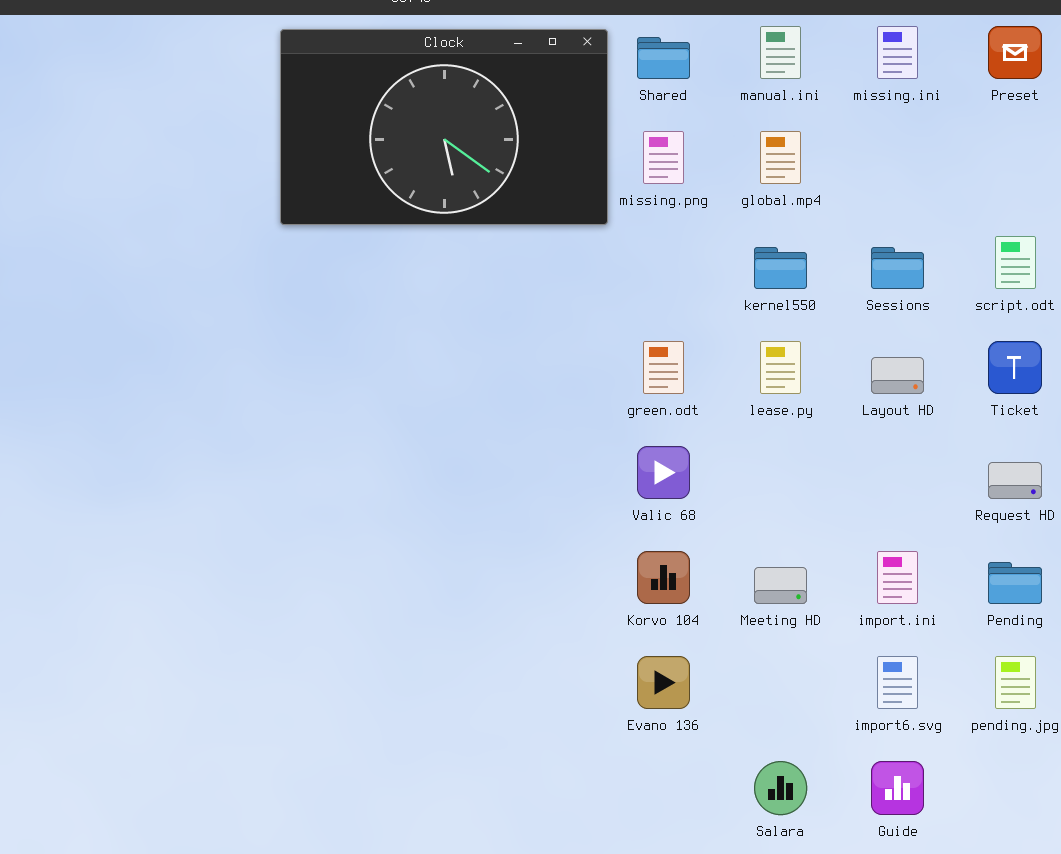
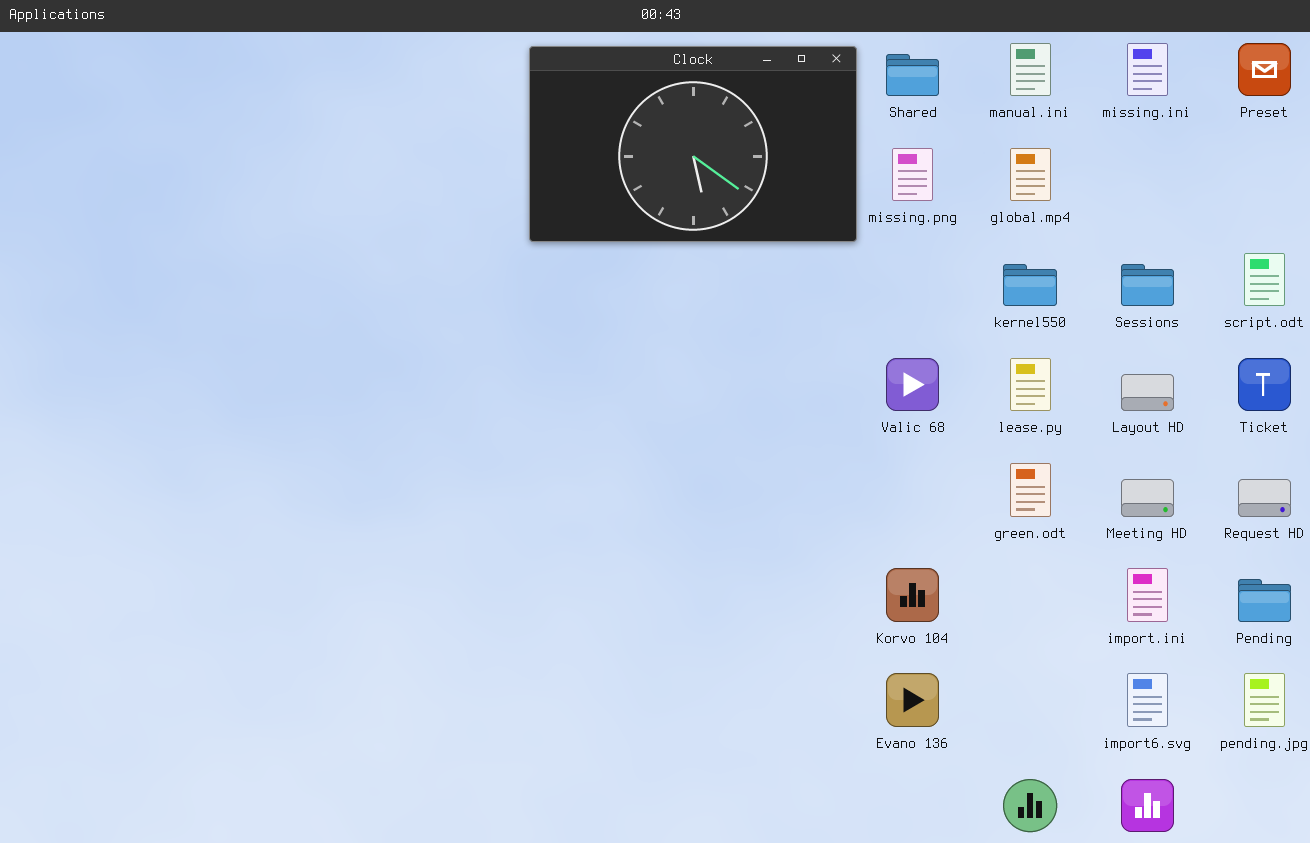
green.odt: [643,341,684,394] -> [1010,463,1051,517], moved
Valic 68: [637,446,690,499] -> [886,358,939,411], moved
Meeting HD: [754,567,807,604] -> [1121,479,1174,517], moved

